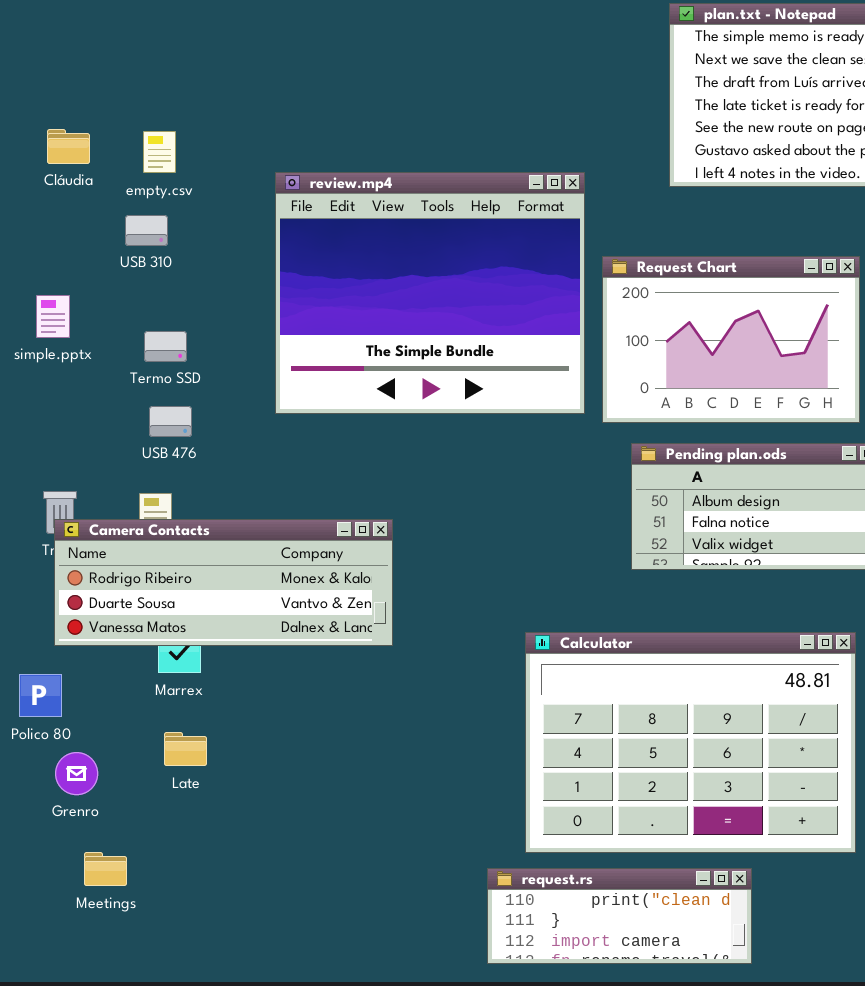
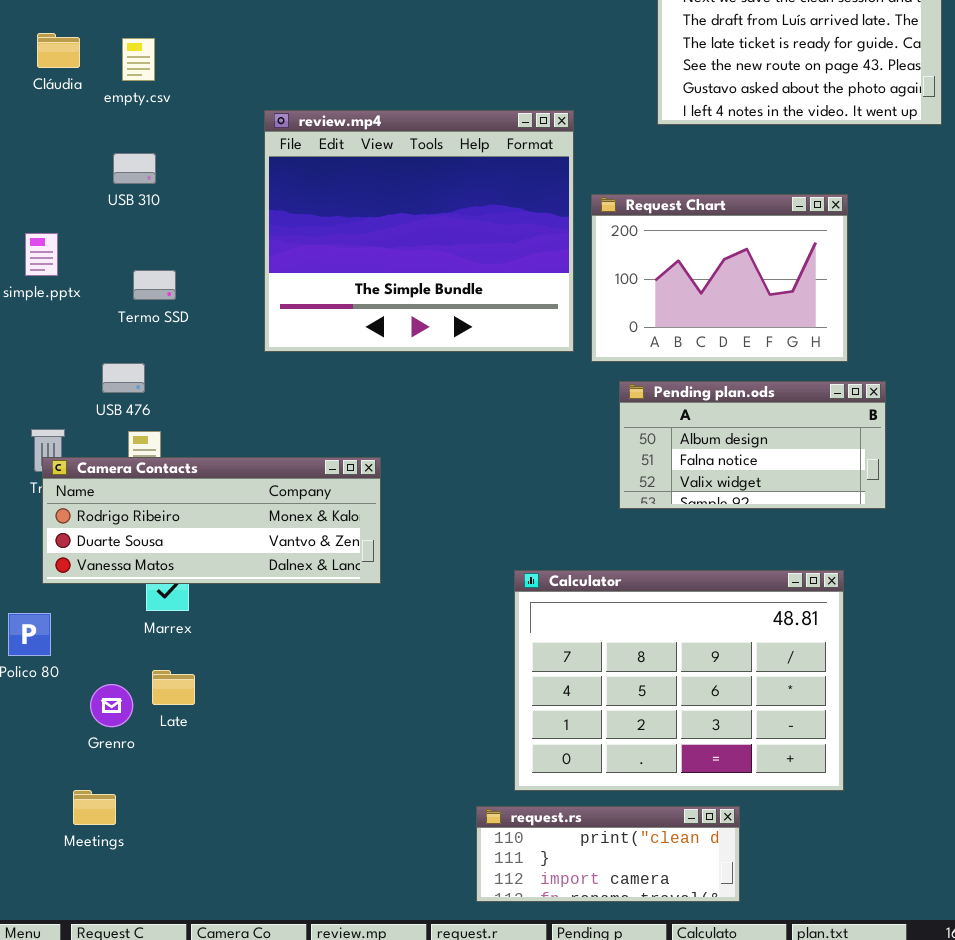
Cláudia: [47,129,90,164] -> [37,33,80,68], moved
empty.csv: [143,131,176,173] -> [122,38,155,81], moved
USB 476: [149,406,192,437] -> [102,363,145,393], moved
Grenro: [55,752,98,795] -> [90,684,133,727], moved

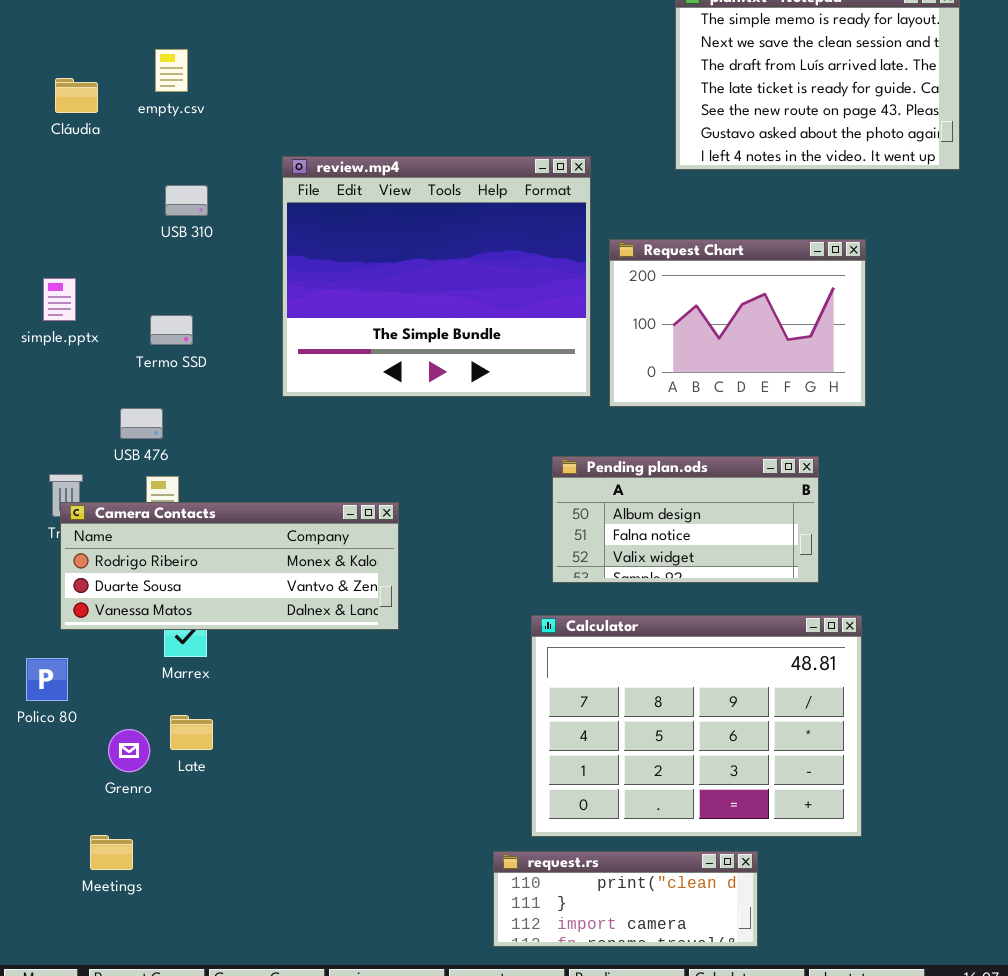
empty.csv: [122,38,155,81] -> [155,49,188,92], moved
USB 310: [113,153,156,184] -> [165,185,208,216], moved
Pending plan.ods: [619,381,886,509] -> [552,456,819,583], moved

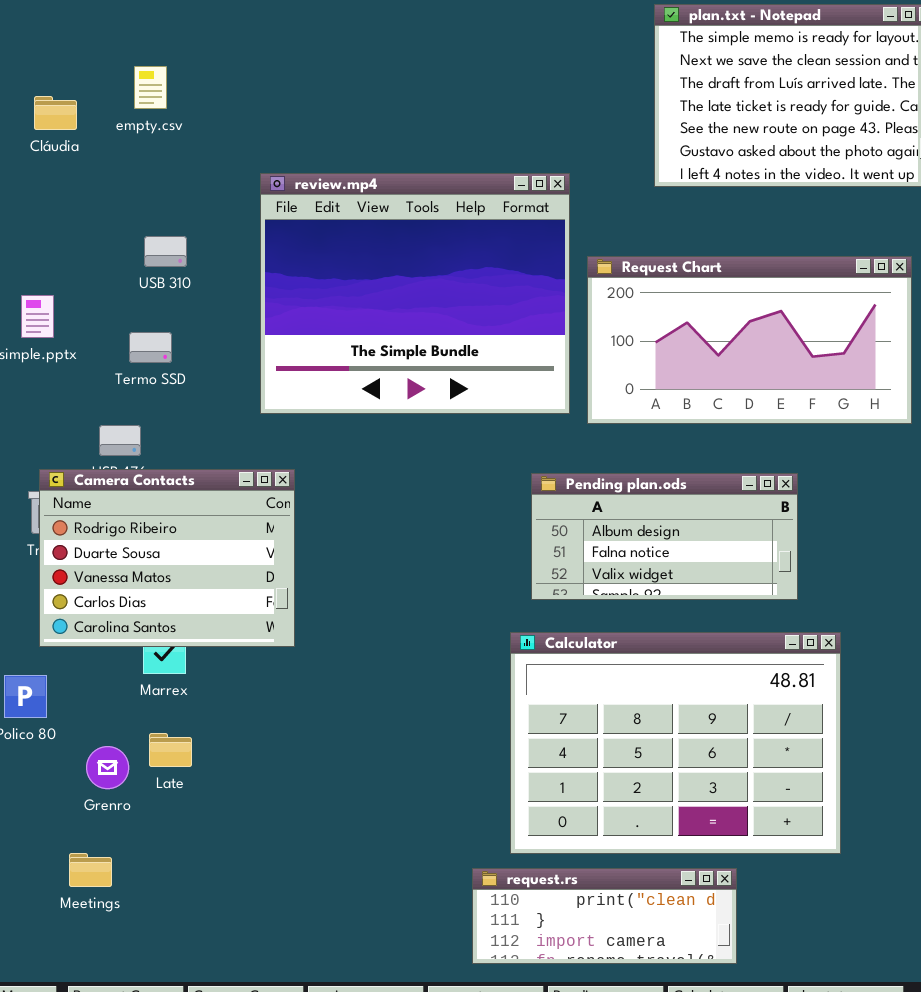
USB 310: [165,185,208,216] -> [144,236,187,267], moved
Request Chart: [609,239,866,407] -> [587,256,912,424], resized
Camera Contacts: [60,502,399,630] -> [39,469,295,647], resized

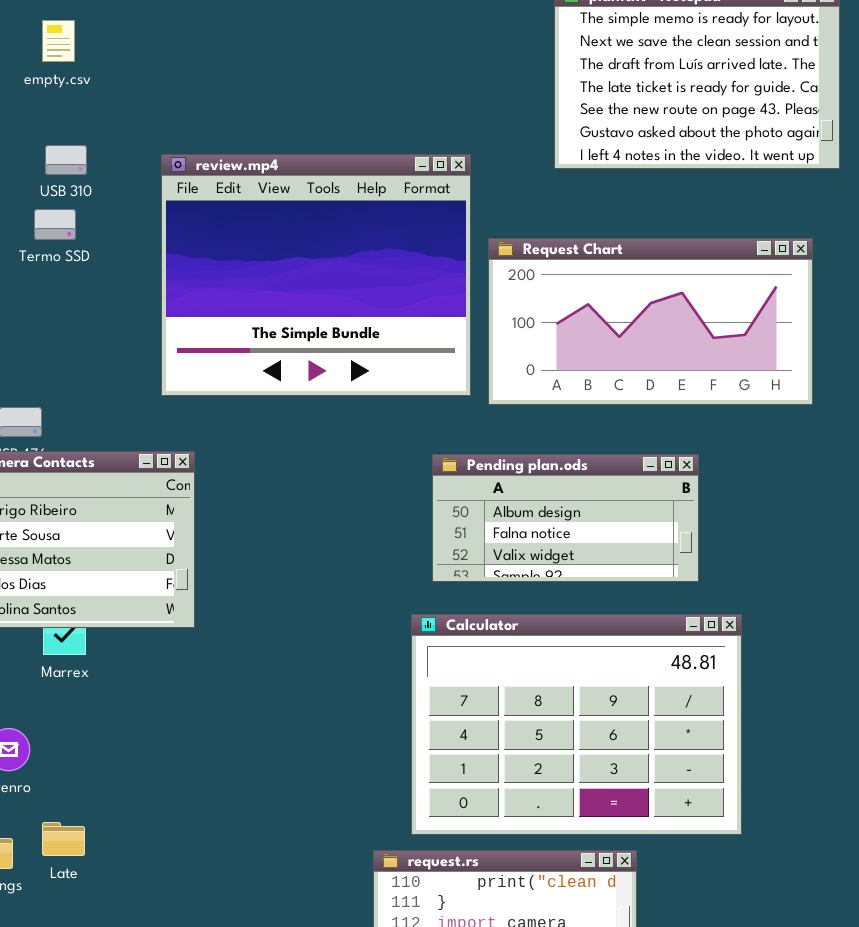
empty.csv: [134,66,167,109] -> [42,20,75,62], moved
USB 310: [144,236,187,267] -> [45,145,87,175], moved
Termo SSD: [129,332,172,363] -> [34,209,76,240], moved
Late: [149,733,192,767] -> [42,822,85,856], moved

